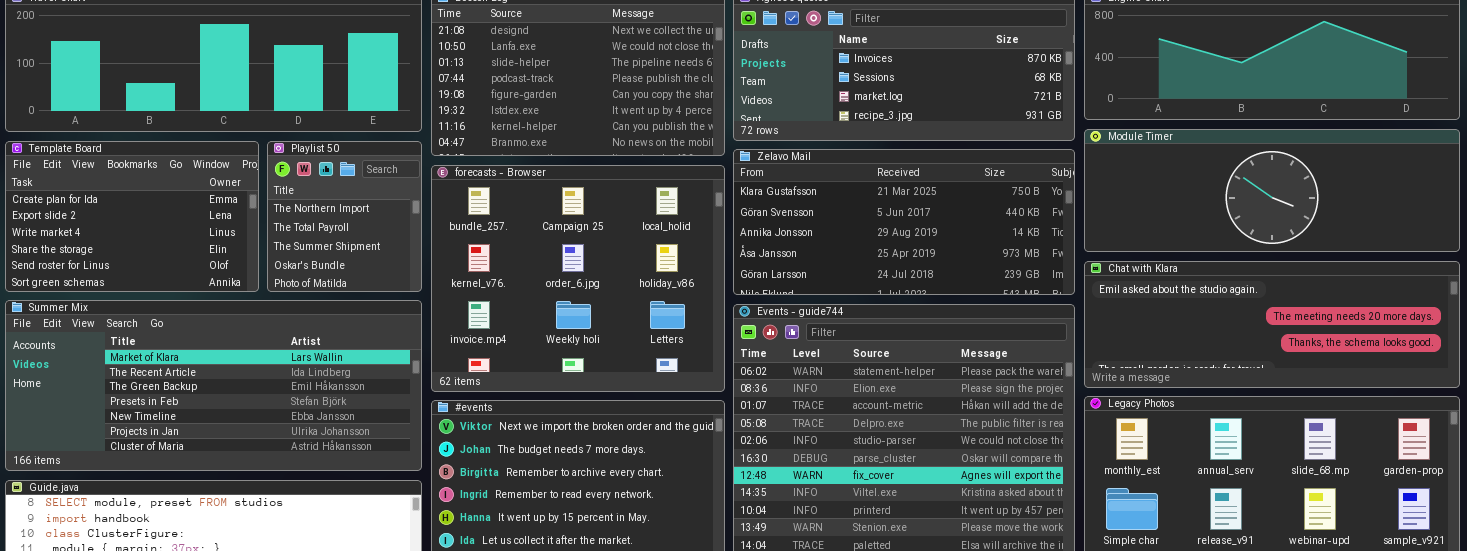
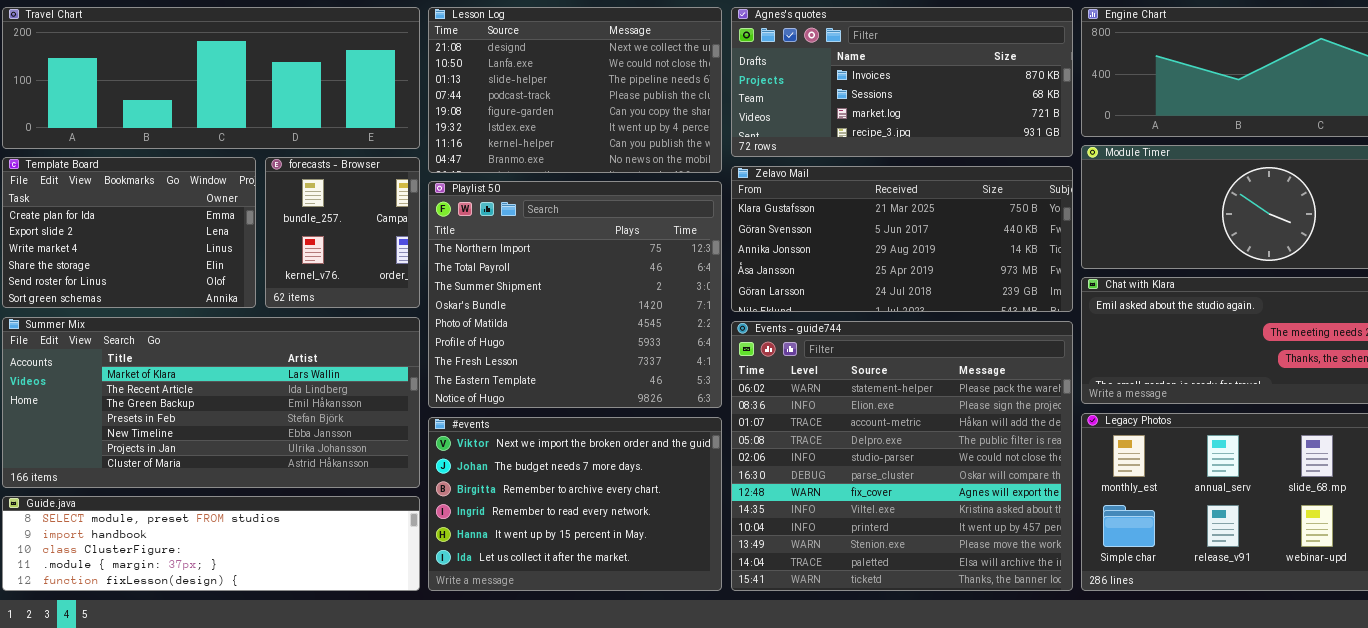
Playlist 50: [267,141,422,292] -> [428,181,722,408], moved, resized
forecasts - Browser: [431,165,725,392] -> [265,157,420,308], moved, resized

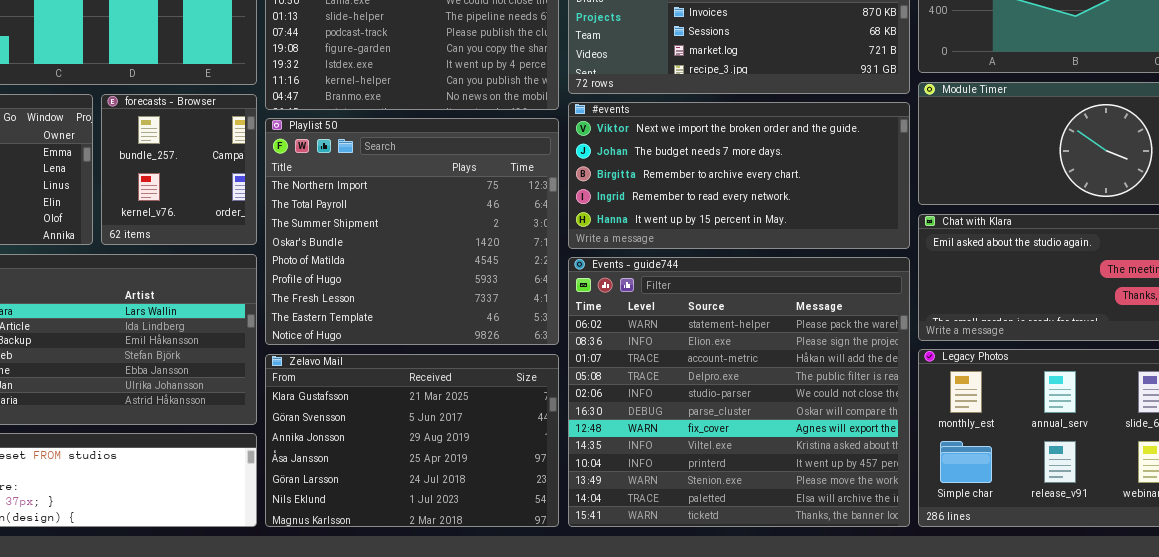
Zelavo Mail: [731,166,1073,312] -> [265,354,559,527], moved, resized
#events: [428,417,722,591] -> [568,102,910,249], moved, resized

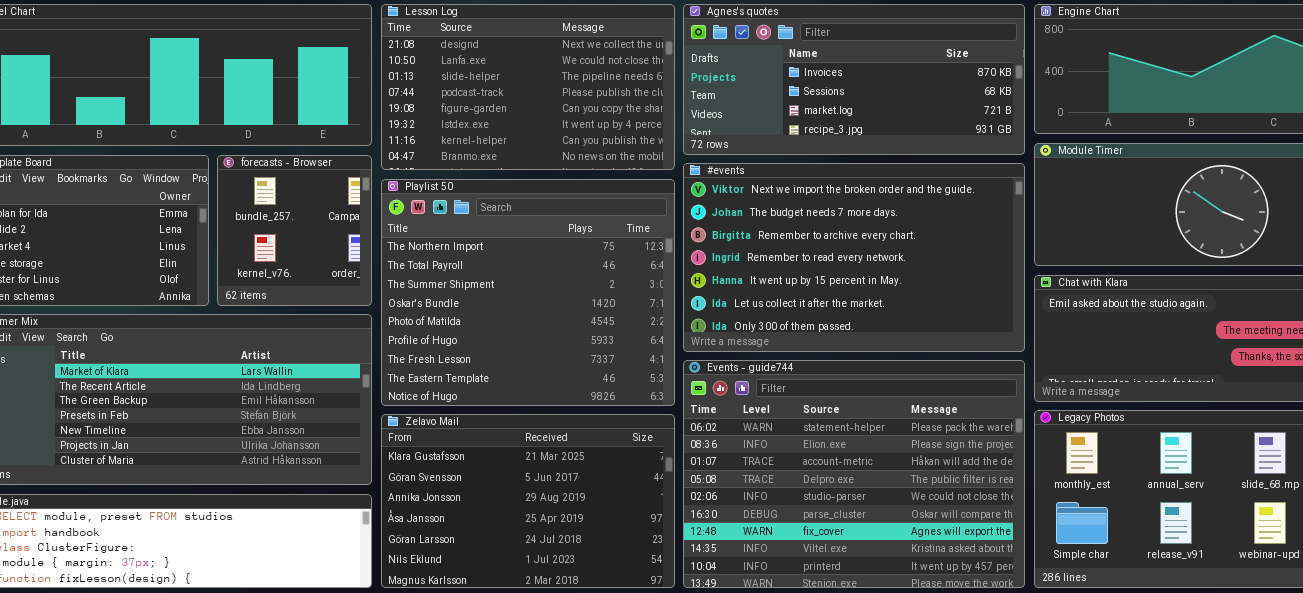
#events: [568,102,910,249] -> [683,163,1025,352], resized
Events - guide744: [568,257,910,527] -> [683,360,1025,588], resized

